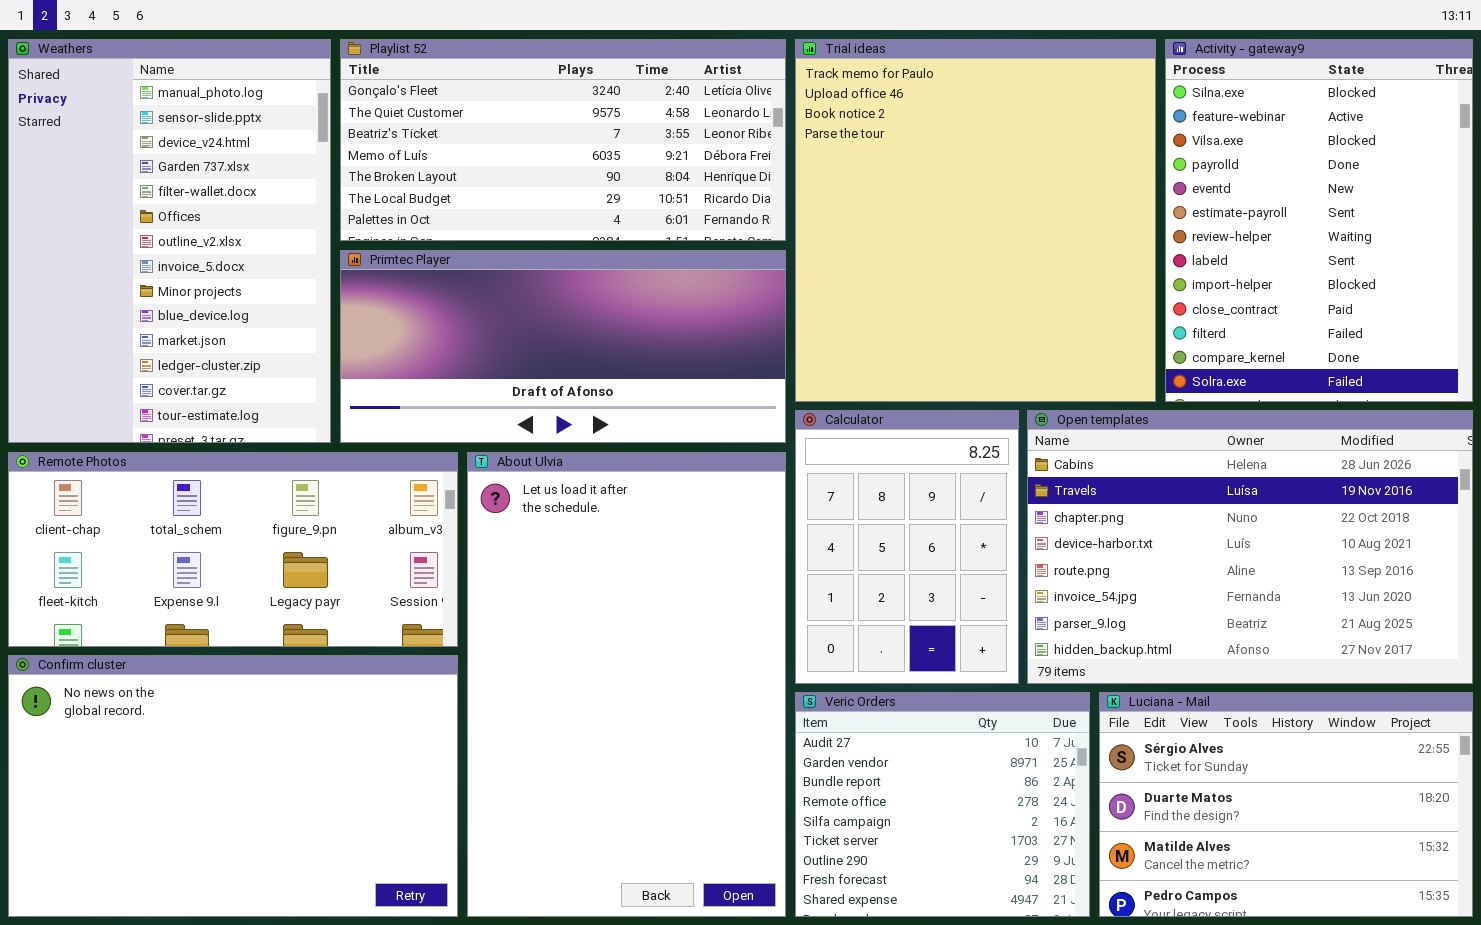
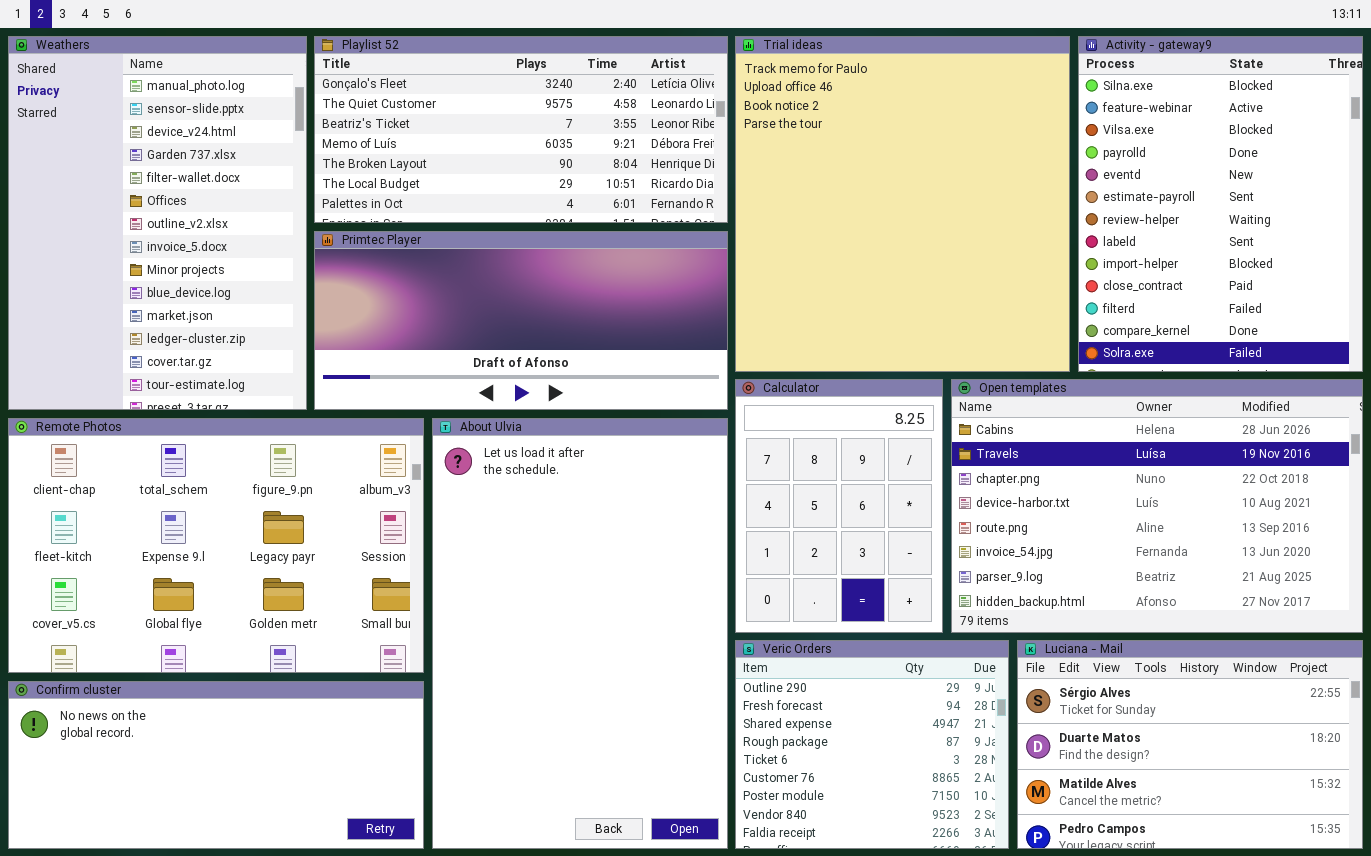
Remote Photos: [8,452,458,647] -> [8,418,424,673], resized
Confirm cluster: [8,655,458,917] -> [8,681,424,849], resized
Veric Orders: [795,692,1090,917] -> [735,640,1009,849], scrolled down 6 rows

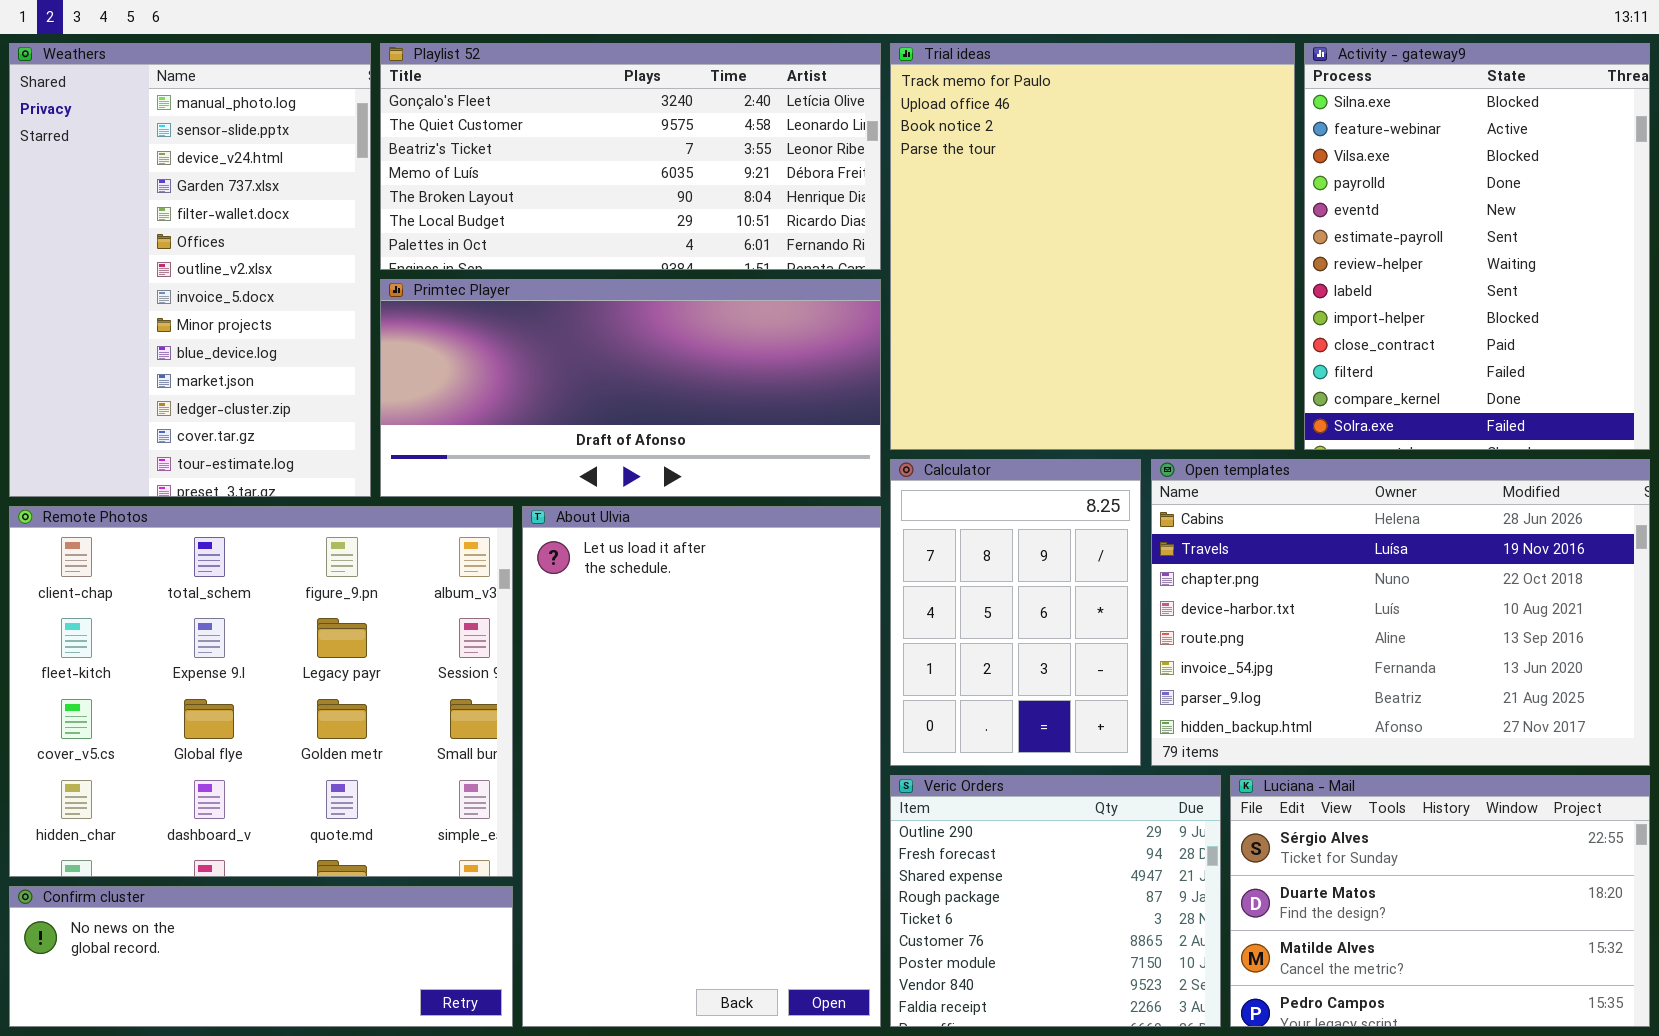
Remote Photos: [8,418,424,673] -> [9,506,513,877], resized
Confirm cluster: [8,681,424,849] -> [9,886,513,1027], resized

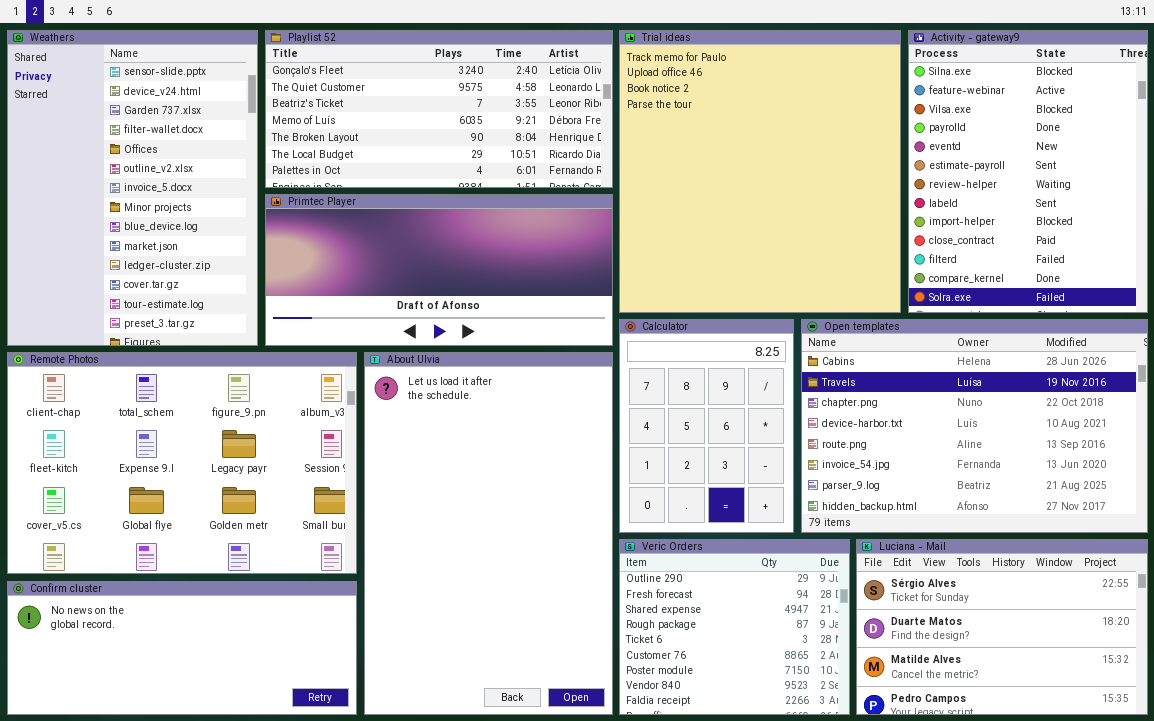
Weathers: [9,43,371,497] -> [7,30,258,346], scrolled down 1 row
Remote Photos: [9,506,513,877] -> [7,352,357,574], resized
Confirm cluster: [9,886,513,1027] -> [7,581,357,715], resized

